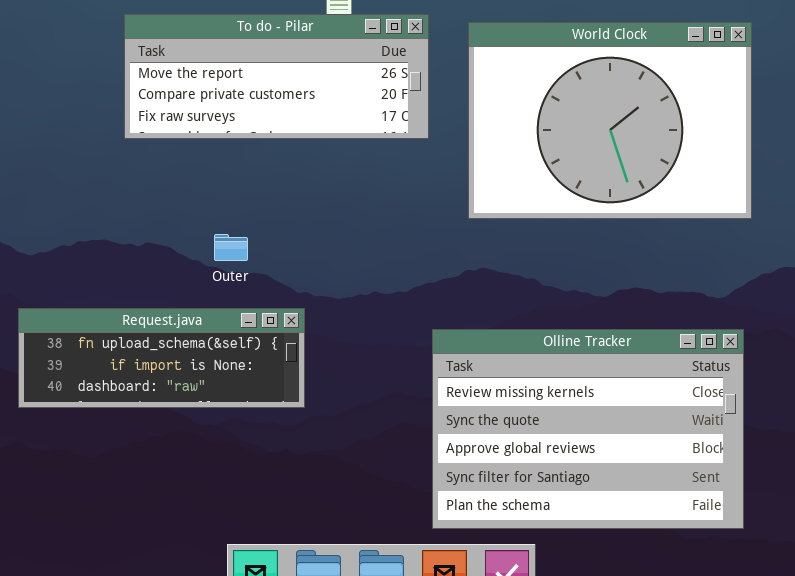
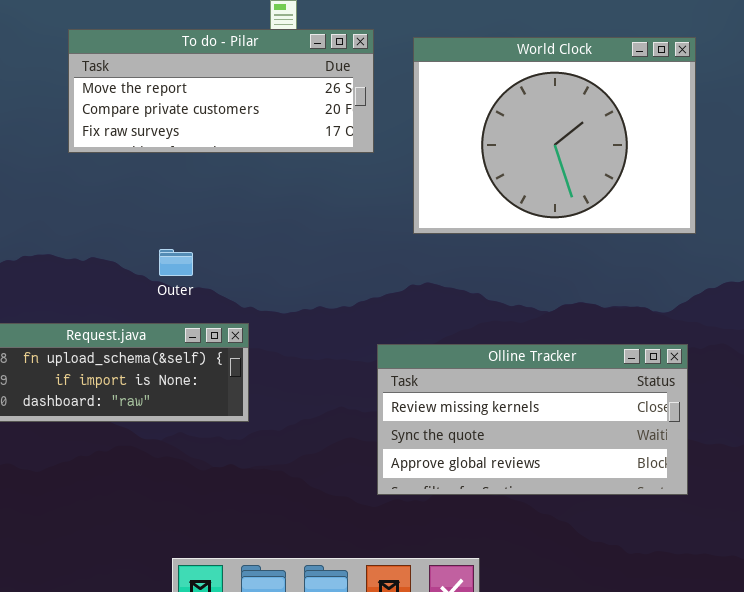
Olline Tracker: [432,329,744,529] -> [377,344,688,495], resized

